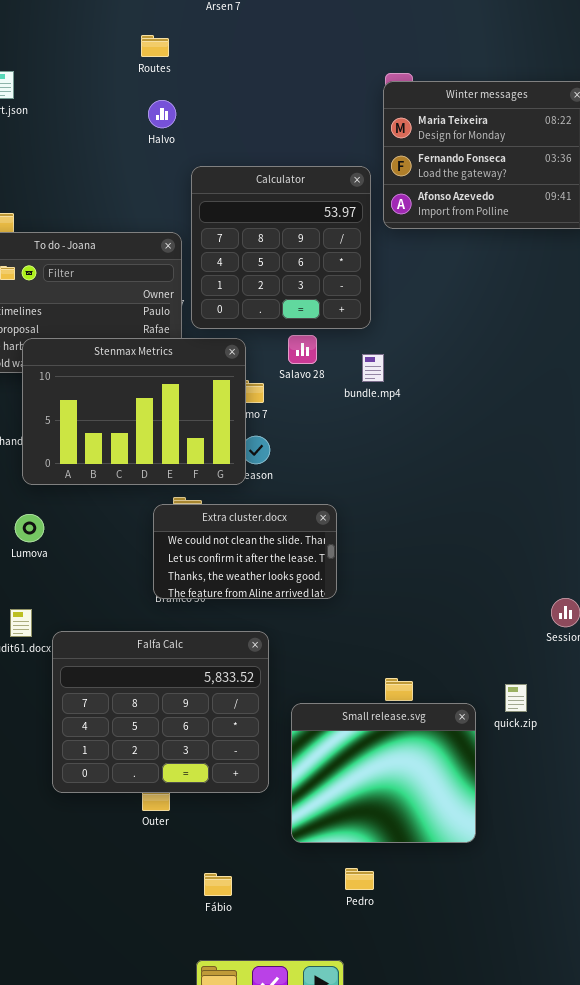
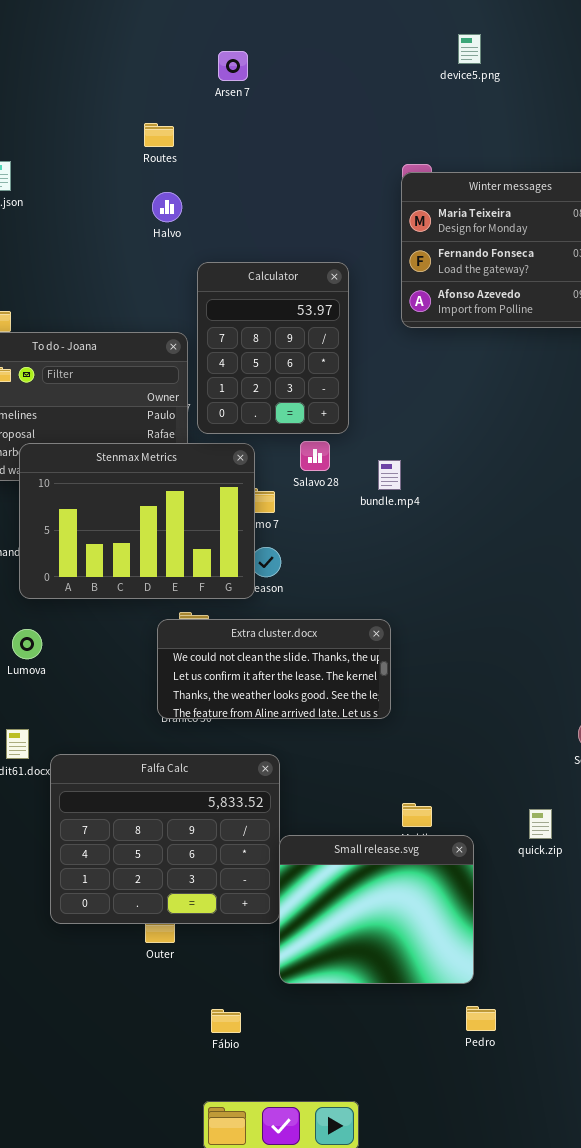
Calculator: [191,166,371,329] -> [197,262,349,434], resized
Extra cluster.docx: [153,504,337,599] -> [157,619,391,719], resized
Small release.svg: [291,703,476,843] -> [279,835,474,984], moved
Pedro: [345,868,374,890] -> [466,1006,496,1031], moved

